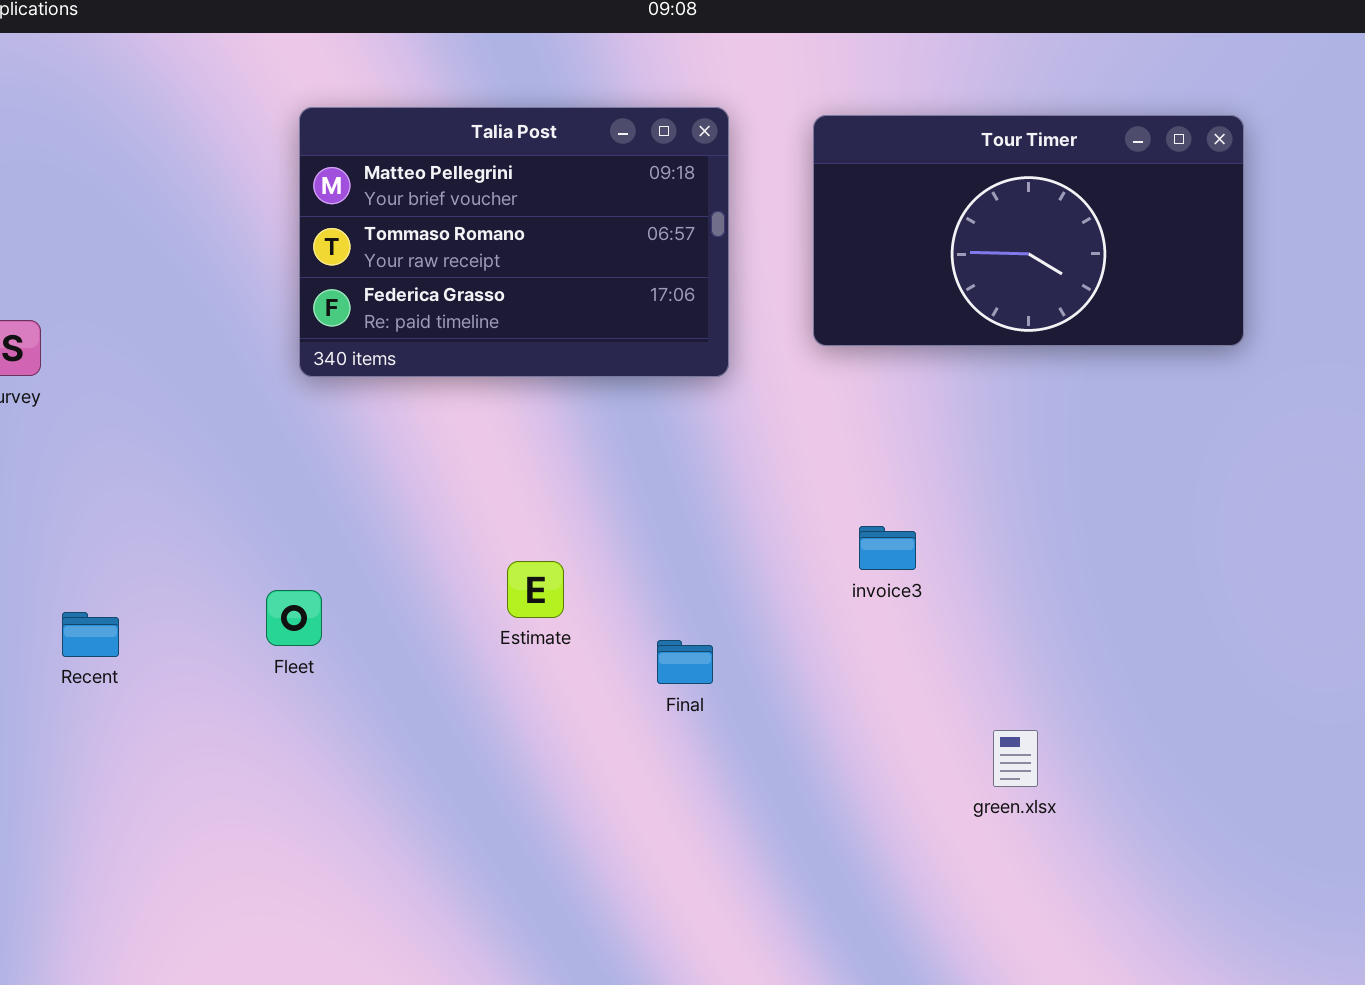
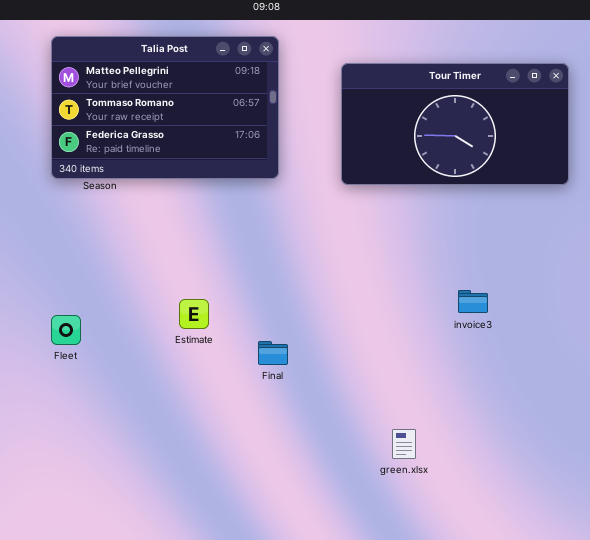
Talia Post: [299,107,729,377] -> [51,36,279,179], moved
invoice3: [859,526,916,570] -> [458,290,488,313], moved
green.xlsx: [993,730,1038,787] -> [392,429,416,459], moved

